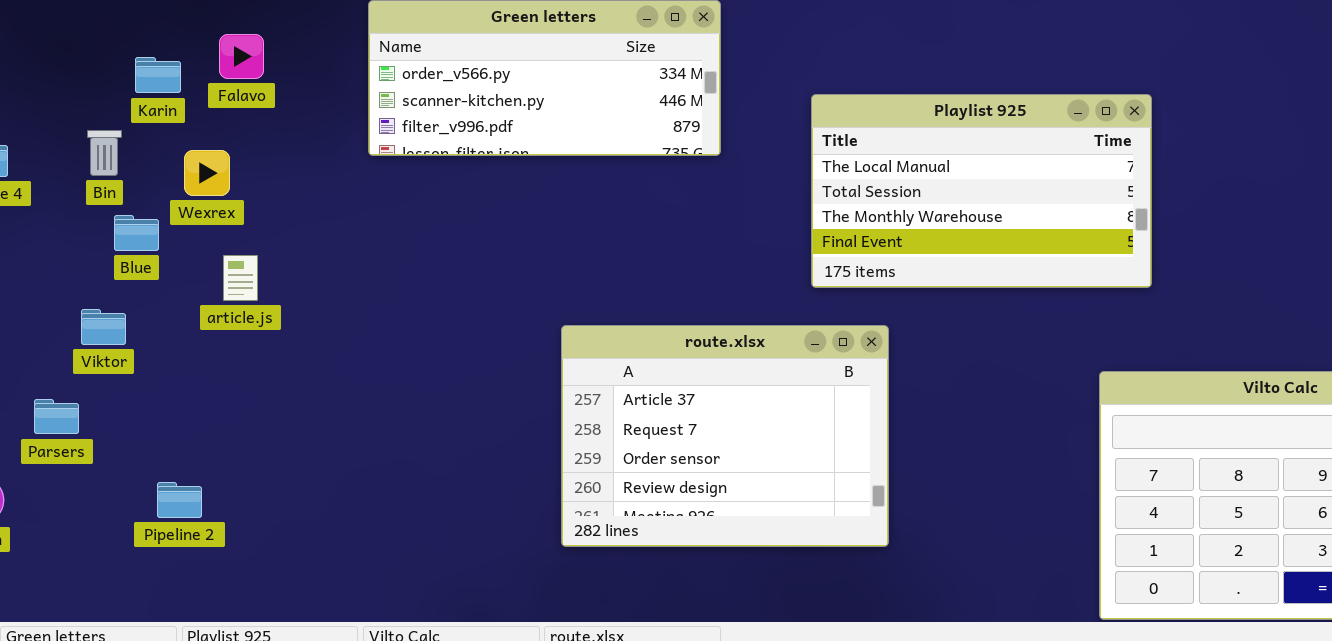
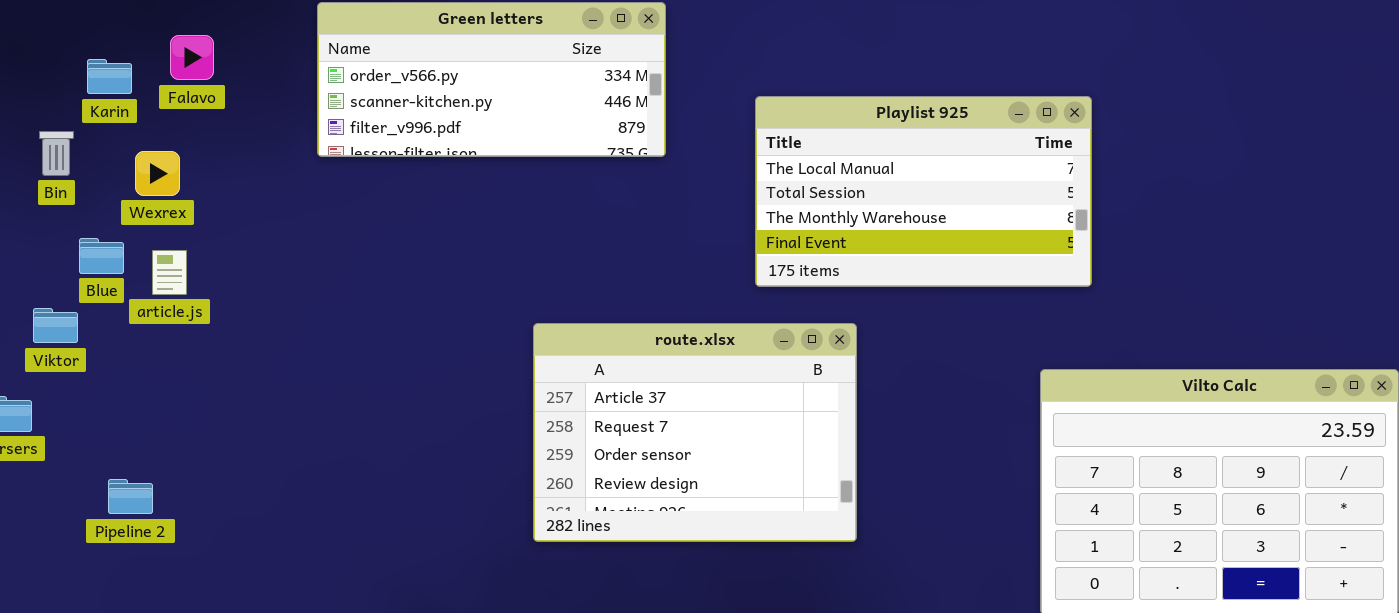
Blue: [114,215,159,251] -> [79,238,124,274], moved
article.js: [223,255,258,301] -> [152,250,187,295], moved
route.xlsx: [561,325,889,547] -> [533,323,857,542], moved

